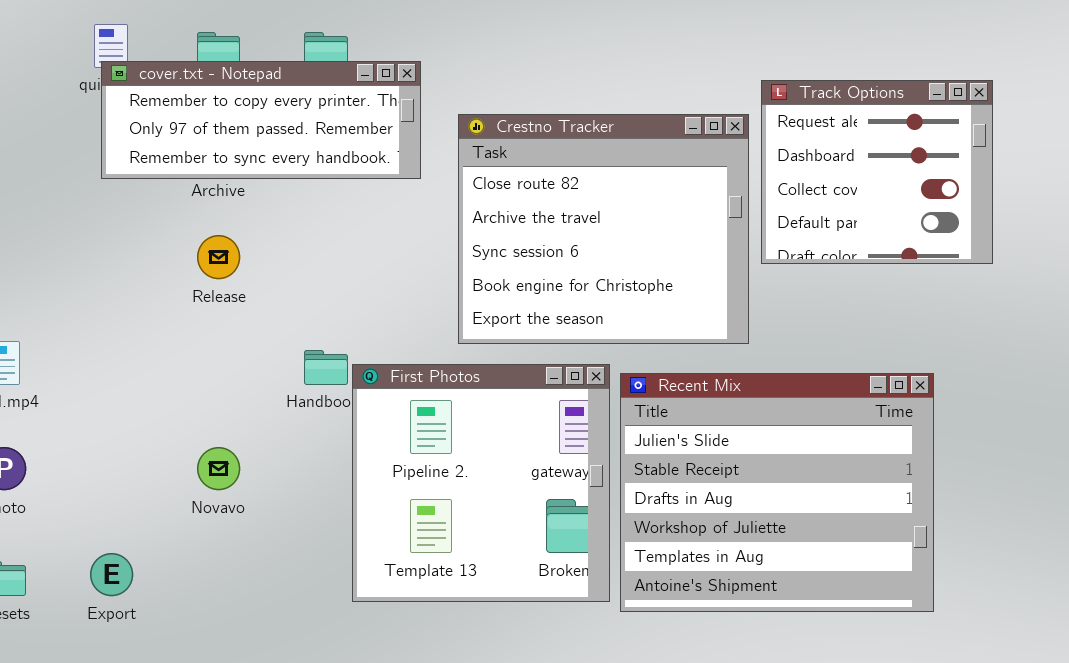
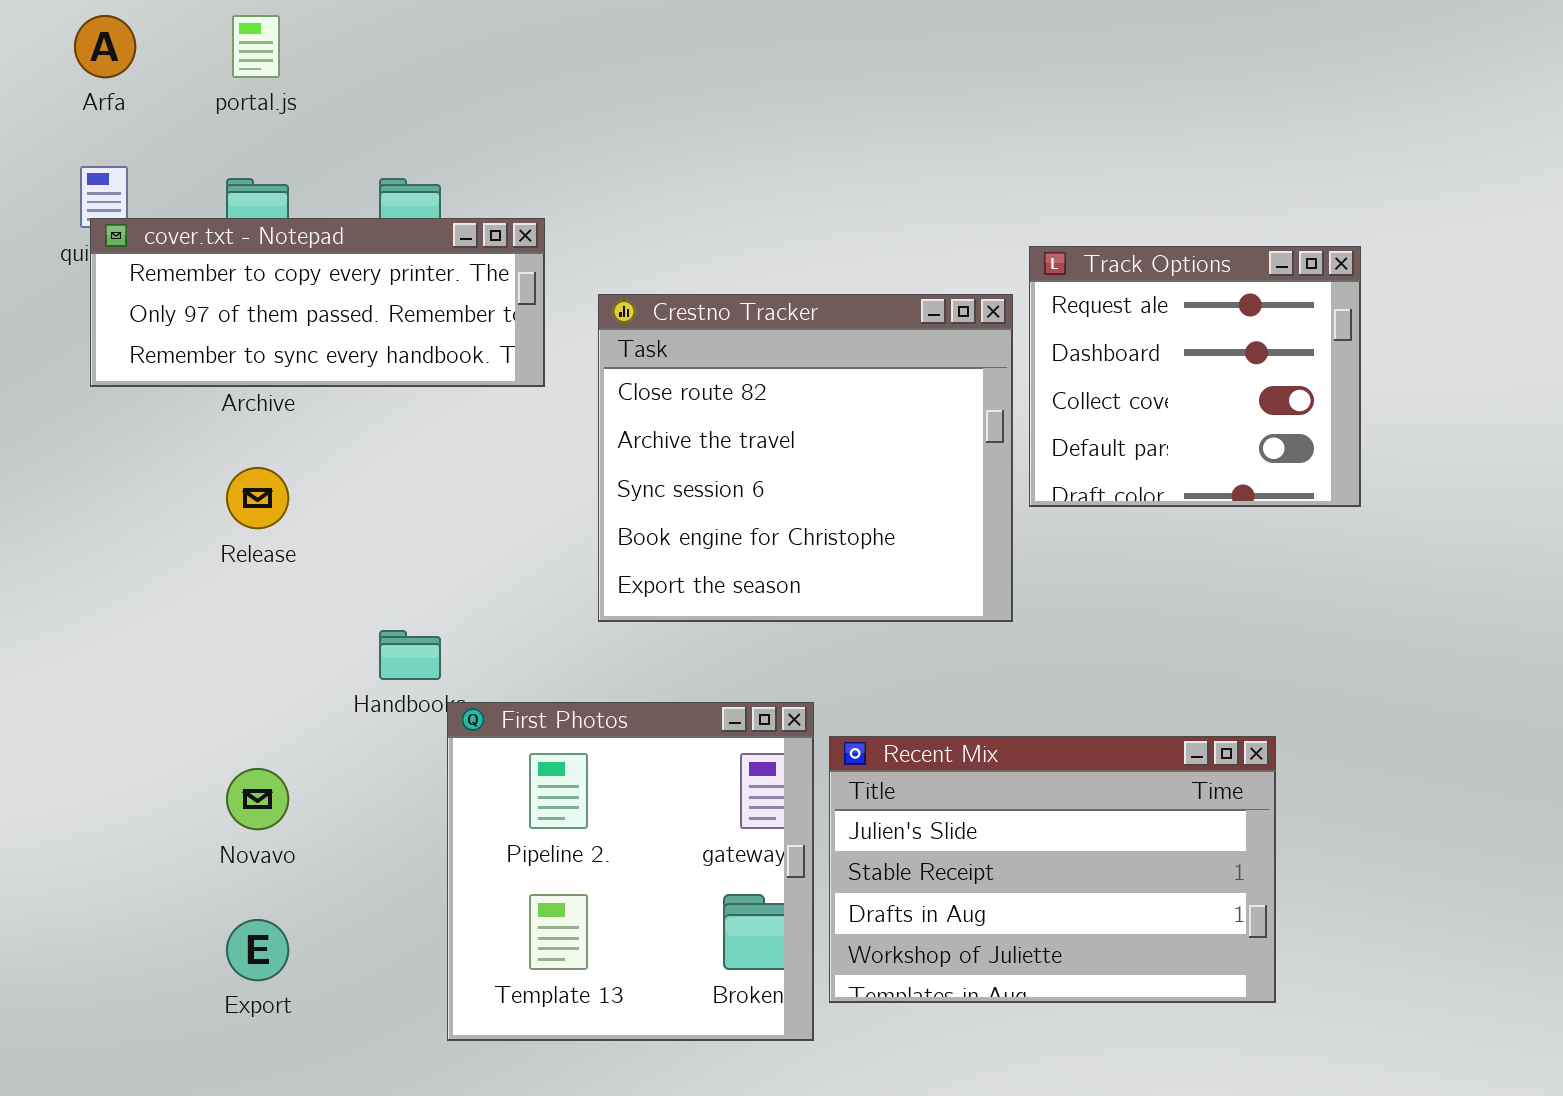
First Photos: [352,364,610,602] -> [447,702,814,1041], moved
Recent Mix: [620,373,934,612] -> [829,736,1276,1003], resized
Export: [90,553,133,596] -> [226,919,289,981], moved

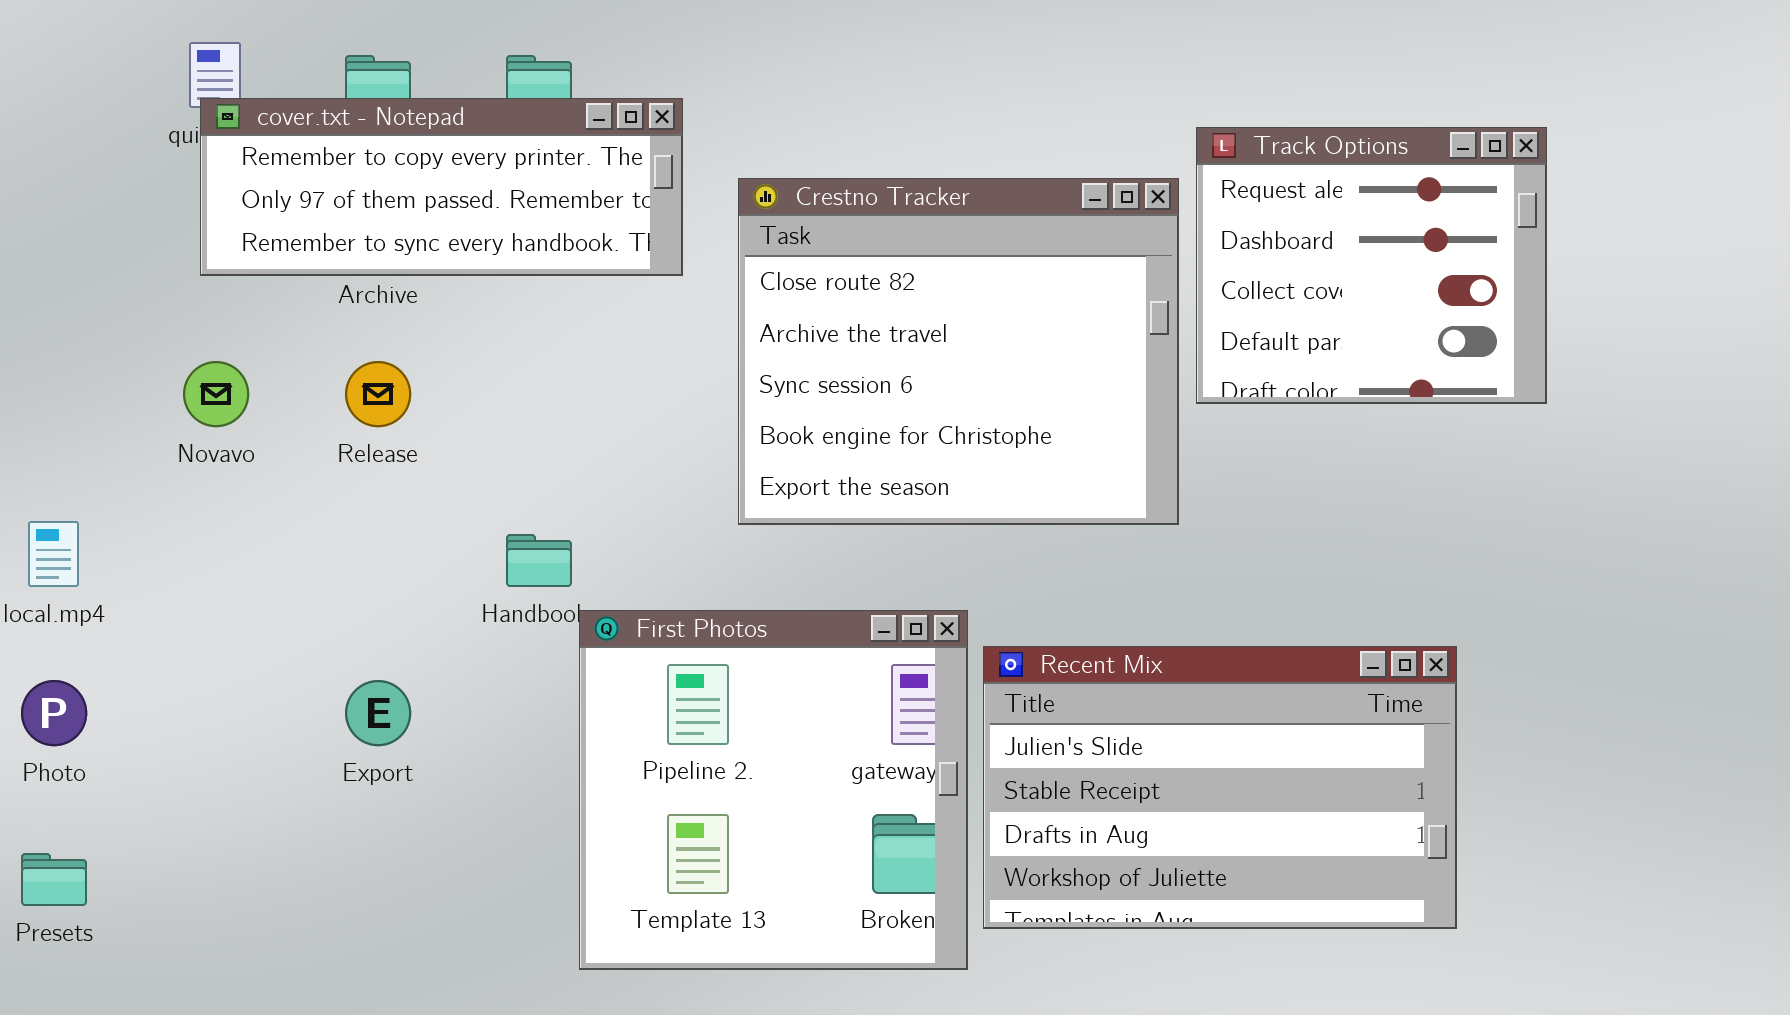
Novavo: [226,768,289,830] -> [183,361,249,427], moved
Export: [226,919,289,981] -> [345,680,411,746], moved

